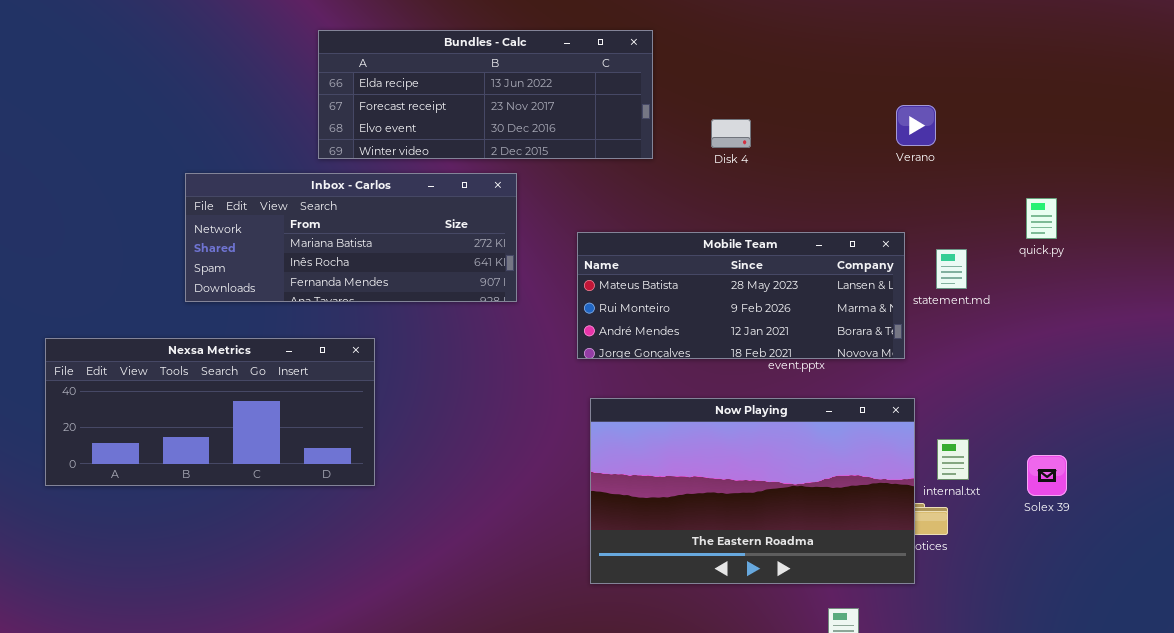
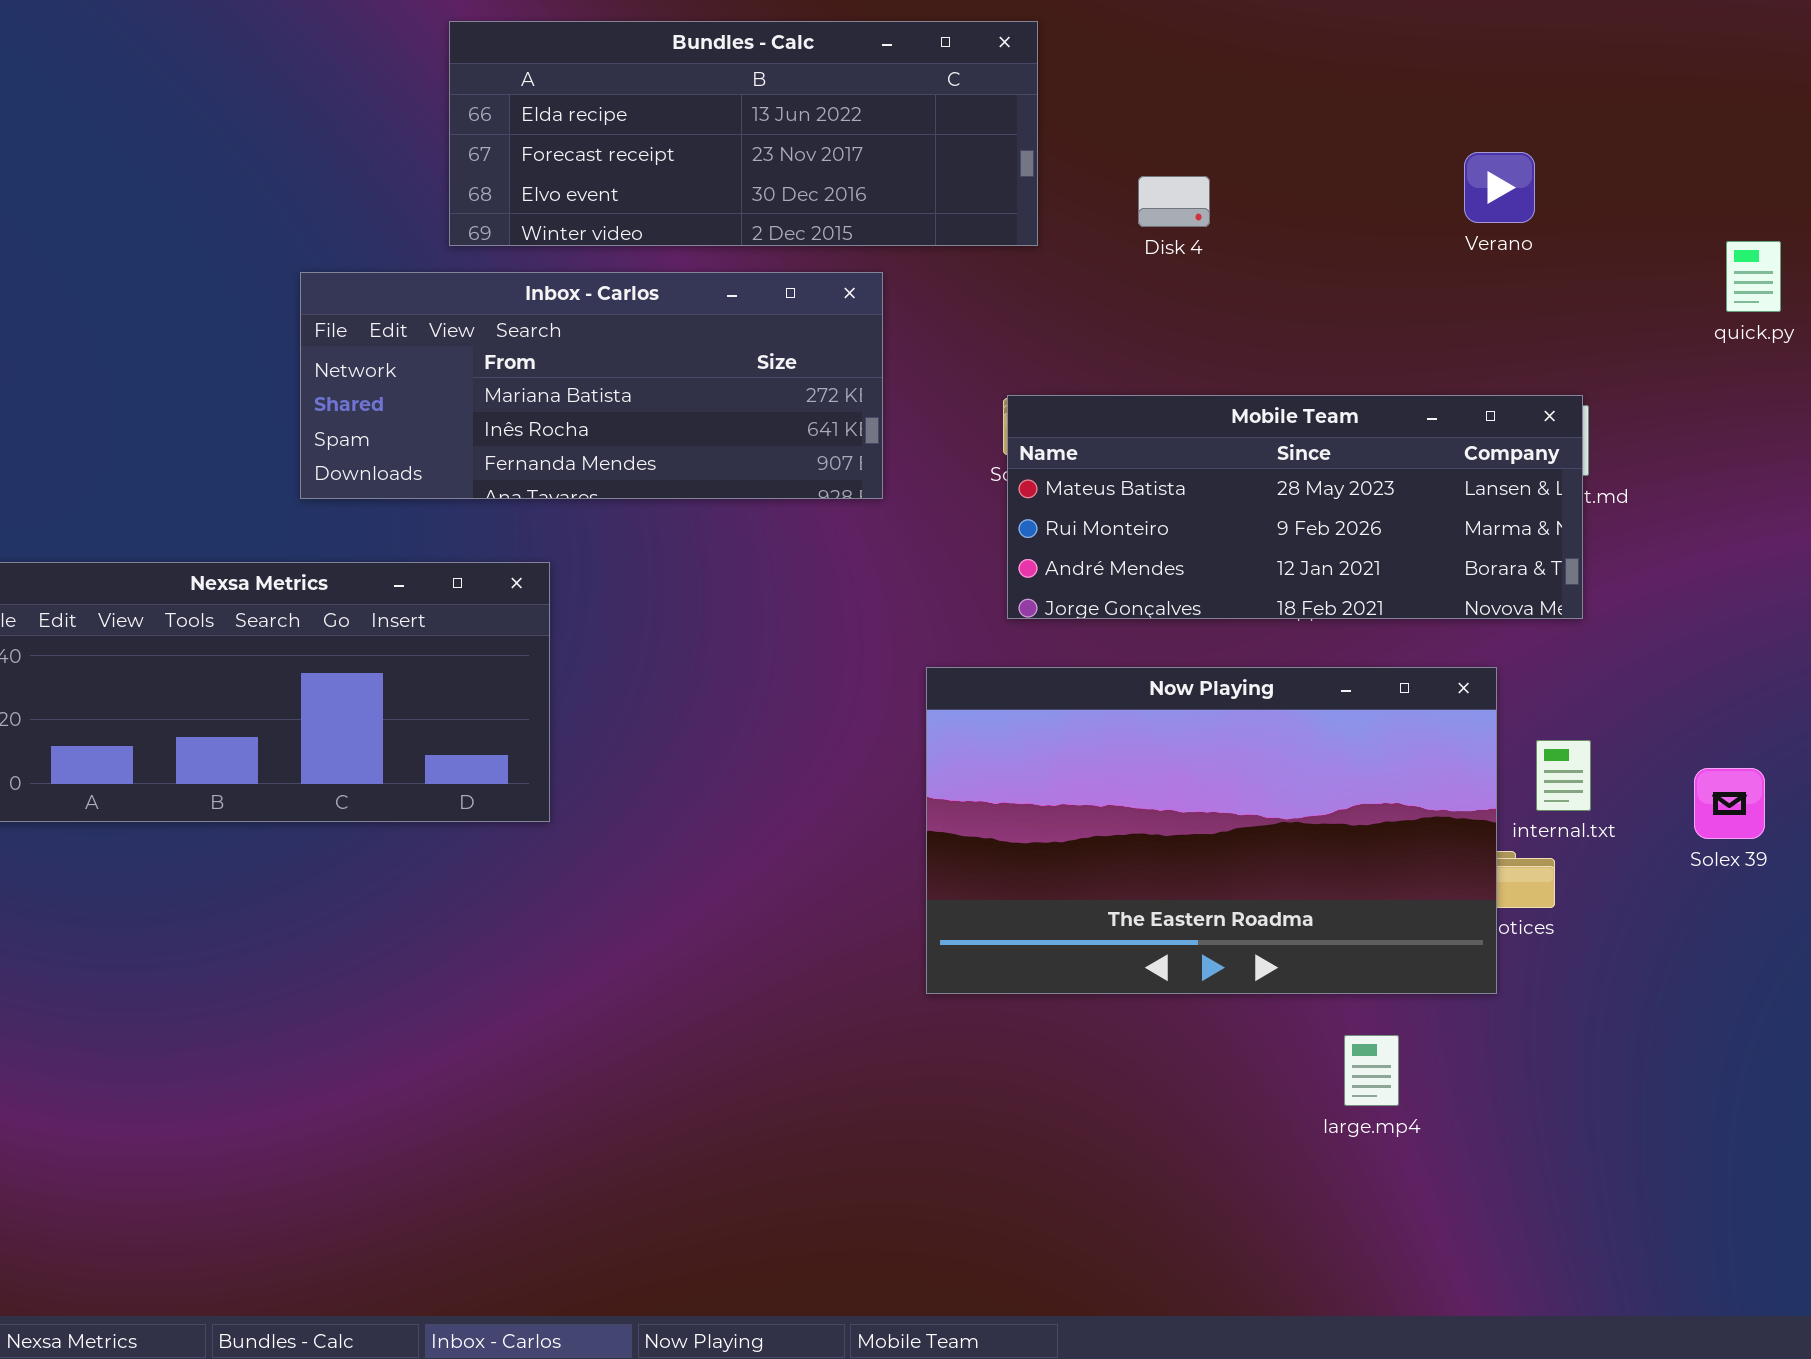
Inbox - Carlos: [185,173,517,302] -> [300,272,883,499], moved
quick.py: [1026,198,1057,239] -> [1726,241,1781,312], moved
Mobile Team: [577,232,905,359] -> [1007,395,1583,619], moved

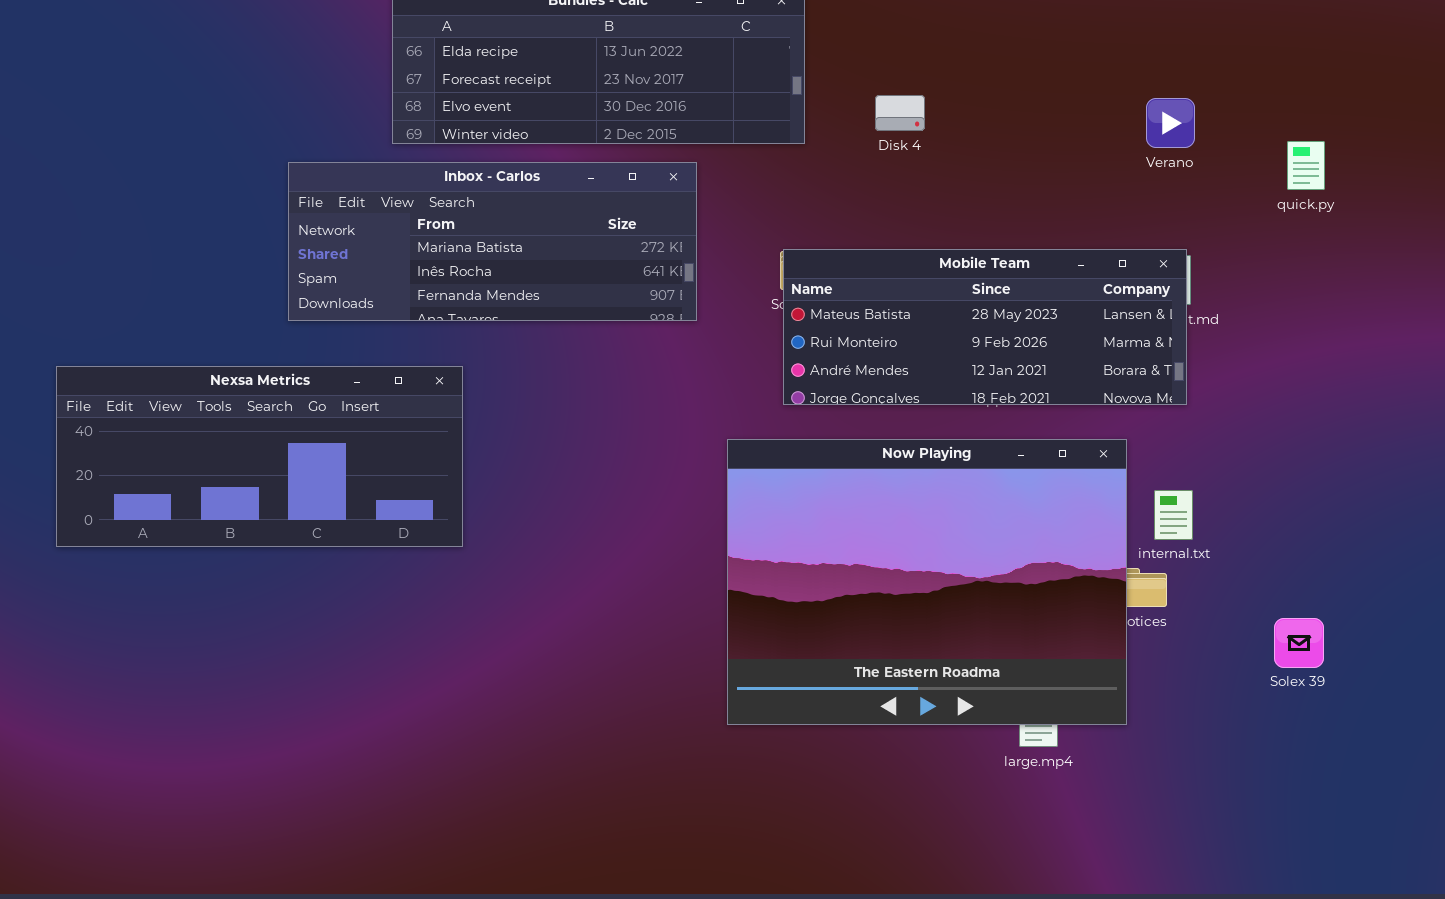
Verano: [1464,152,1535,223] -> [1146,98,1195,148], moved
Now Playing: [926,667,1497,994] -> [727,439,1127,725], resized
Solex 39: [1694,768,1765,839] -> [1274,618,1324,668], moved

